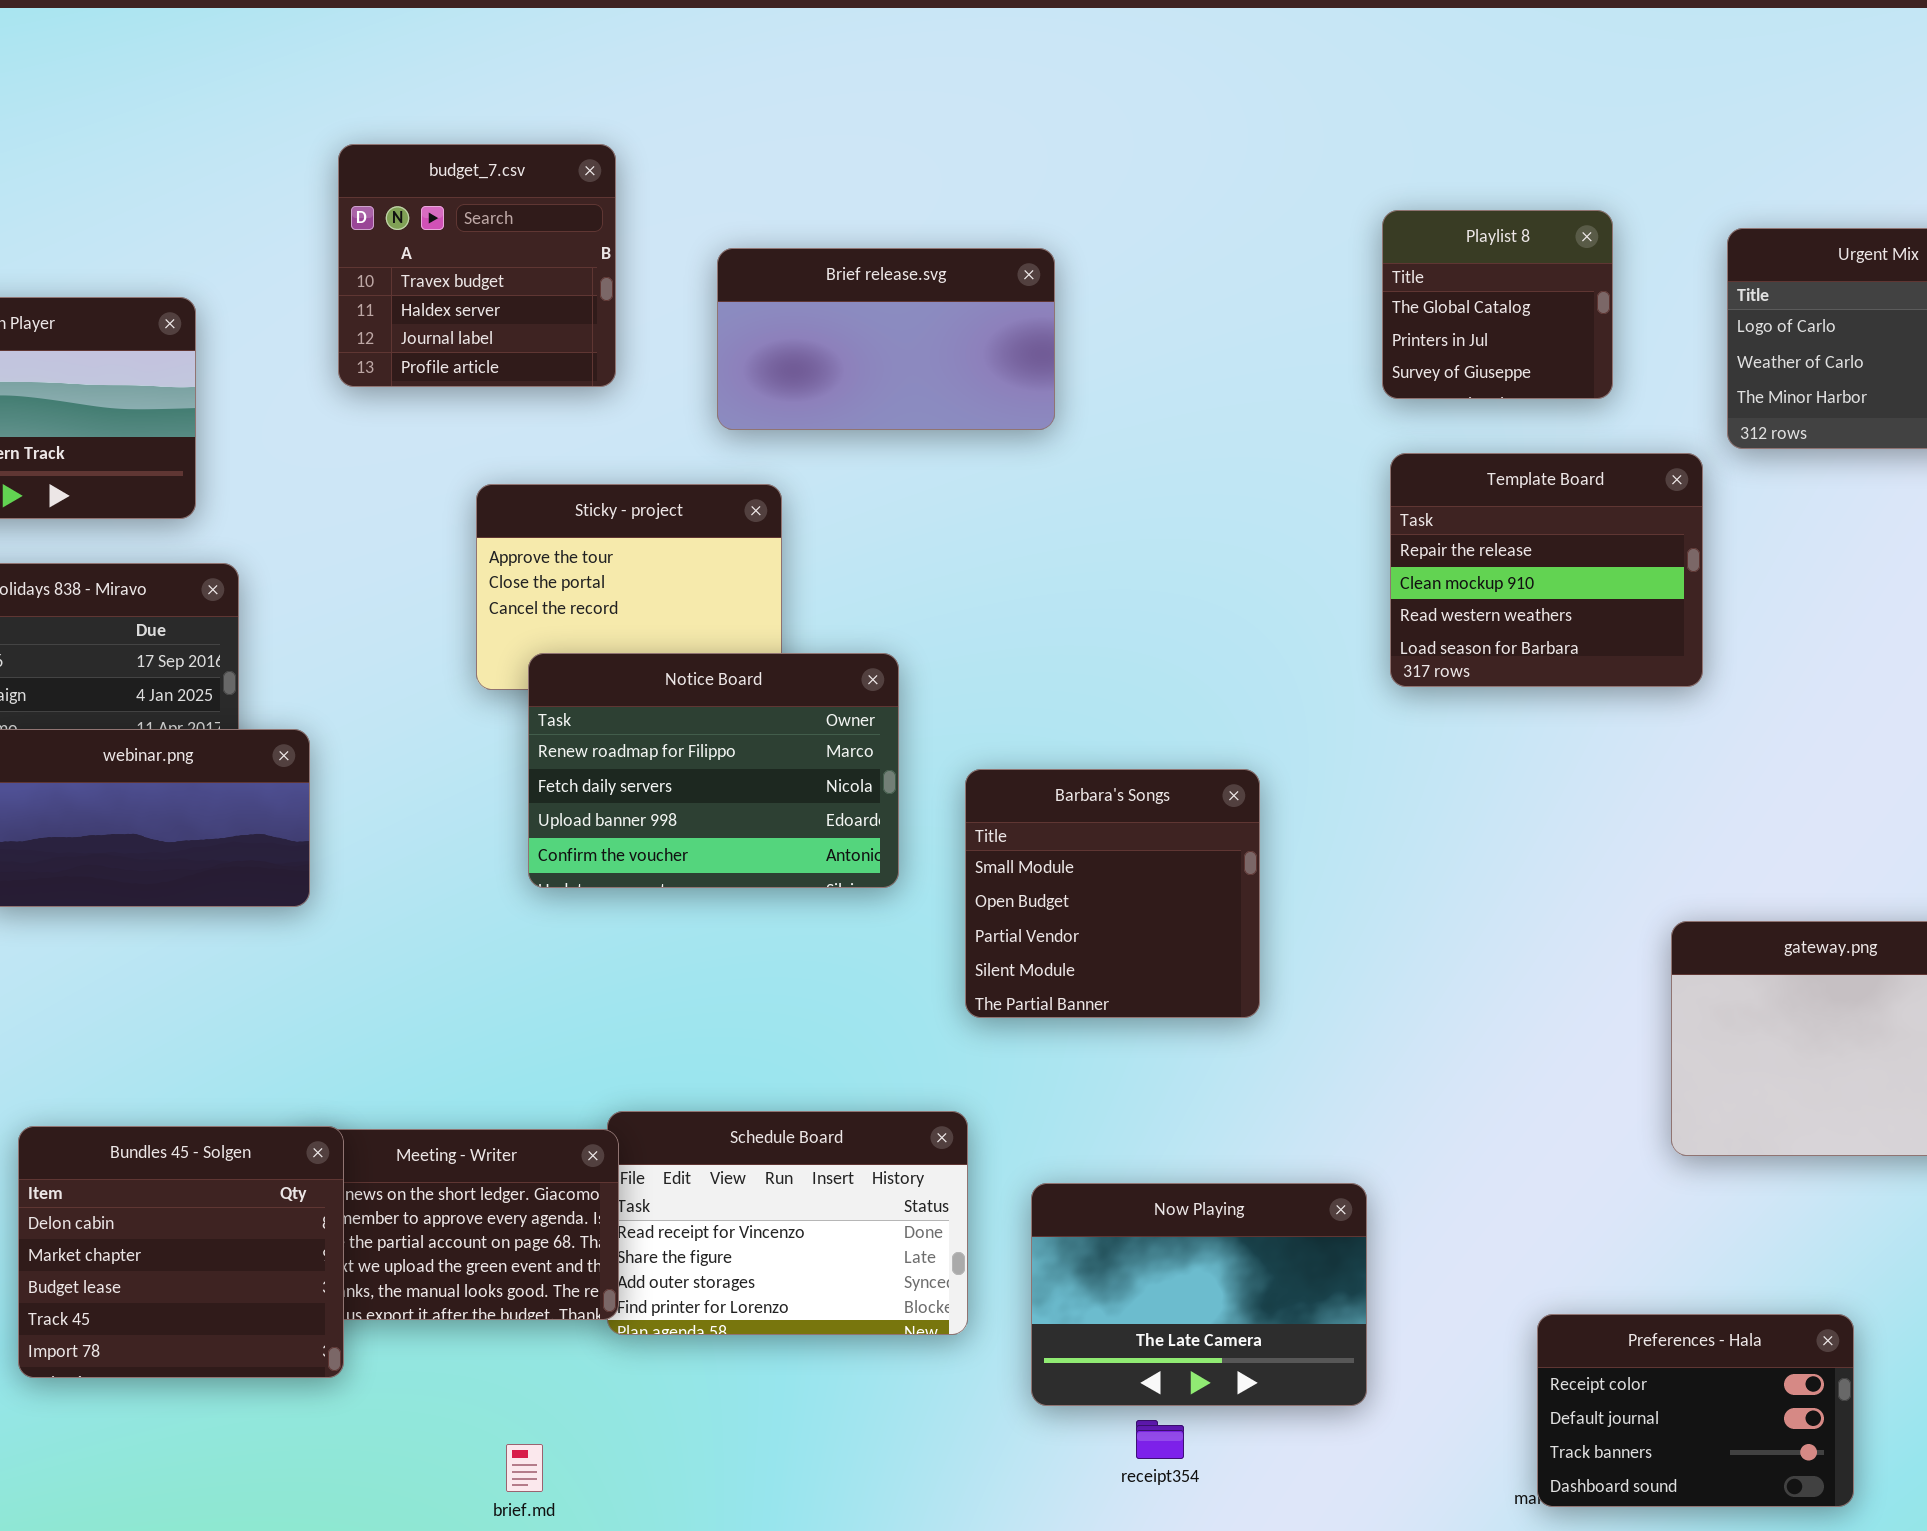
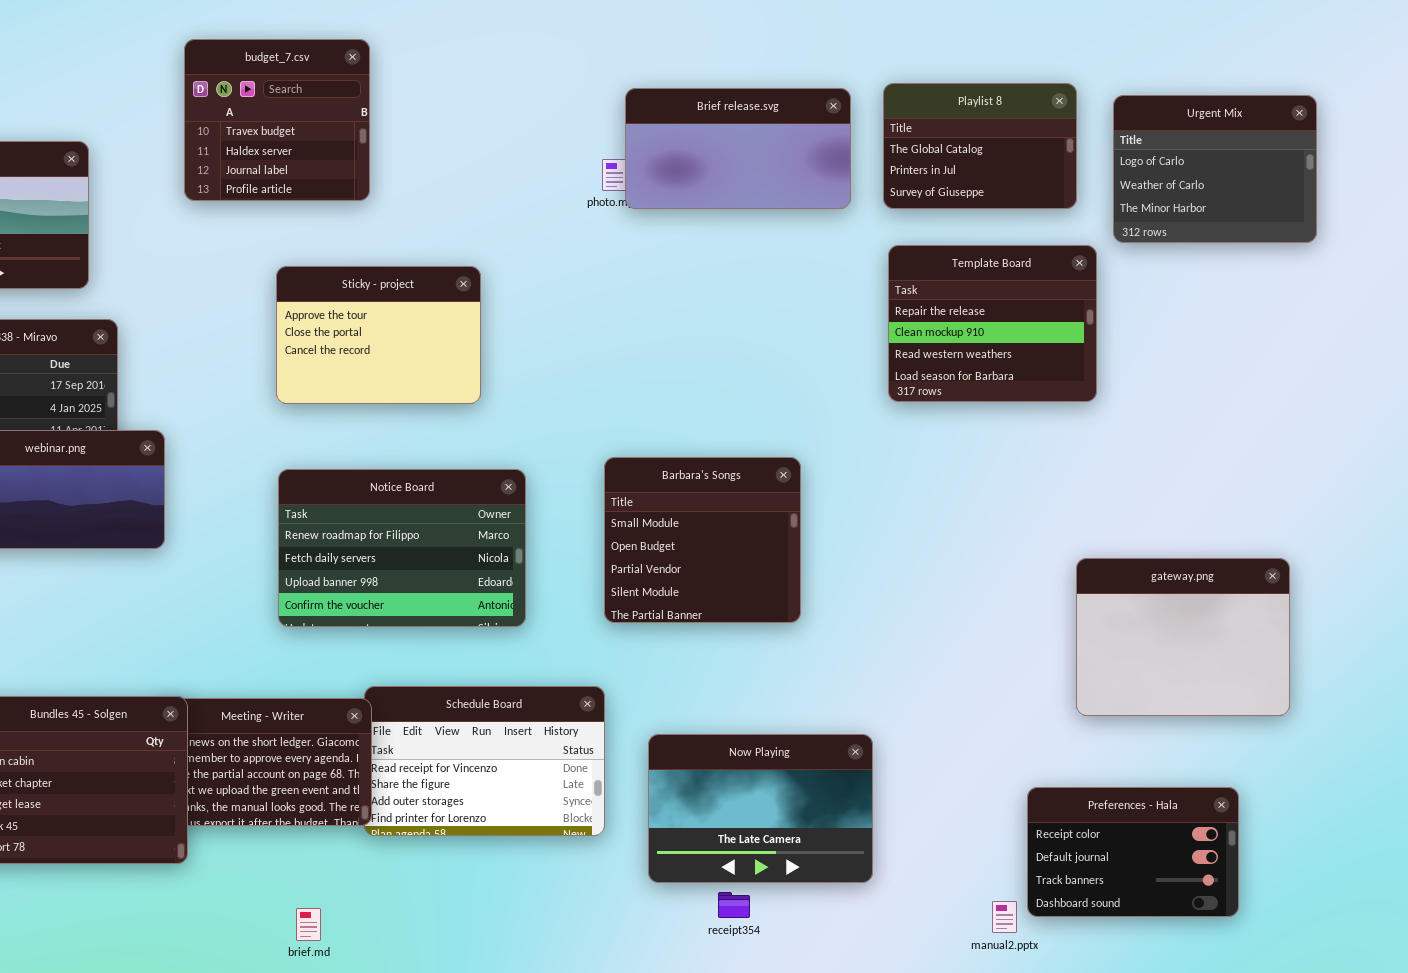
Playlist 8: [1382,210,1613,399] -> [883,83,1077,209], resized
Brief release.svg: [717,248,1055,430] -> [625,88,851,209], moved
Notice Board: [528,653,899,888] -> [278,469,526,627], moved
Preferences - Hala: [1537,1314,1854,1507] -> [1027,787,1239,917], moved

